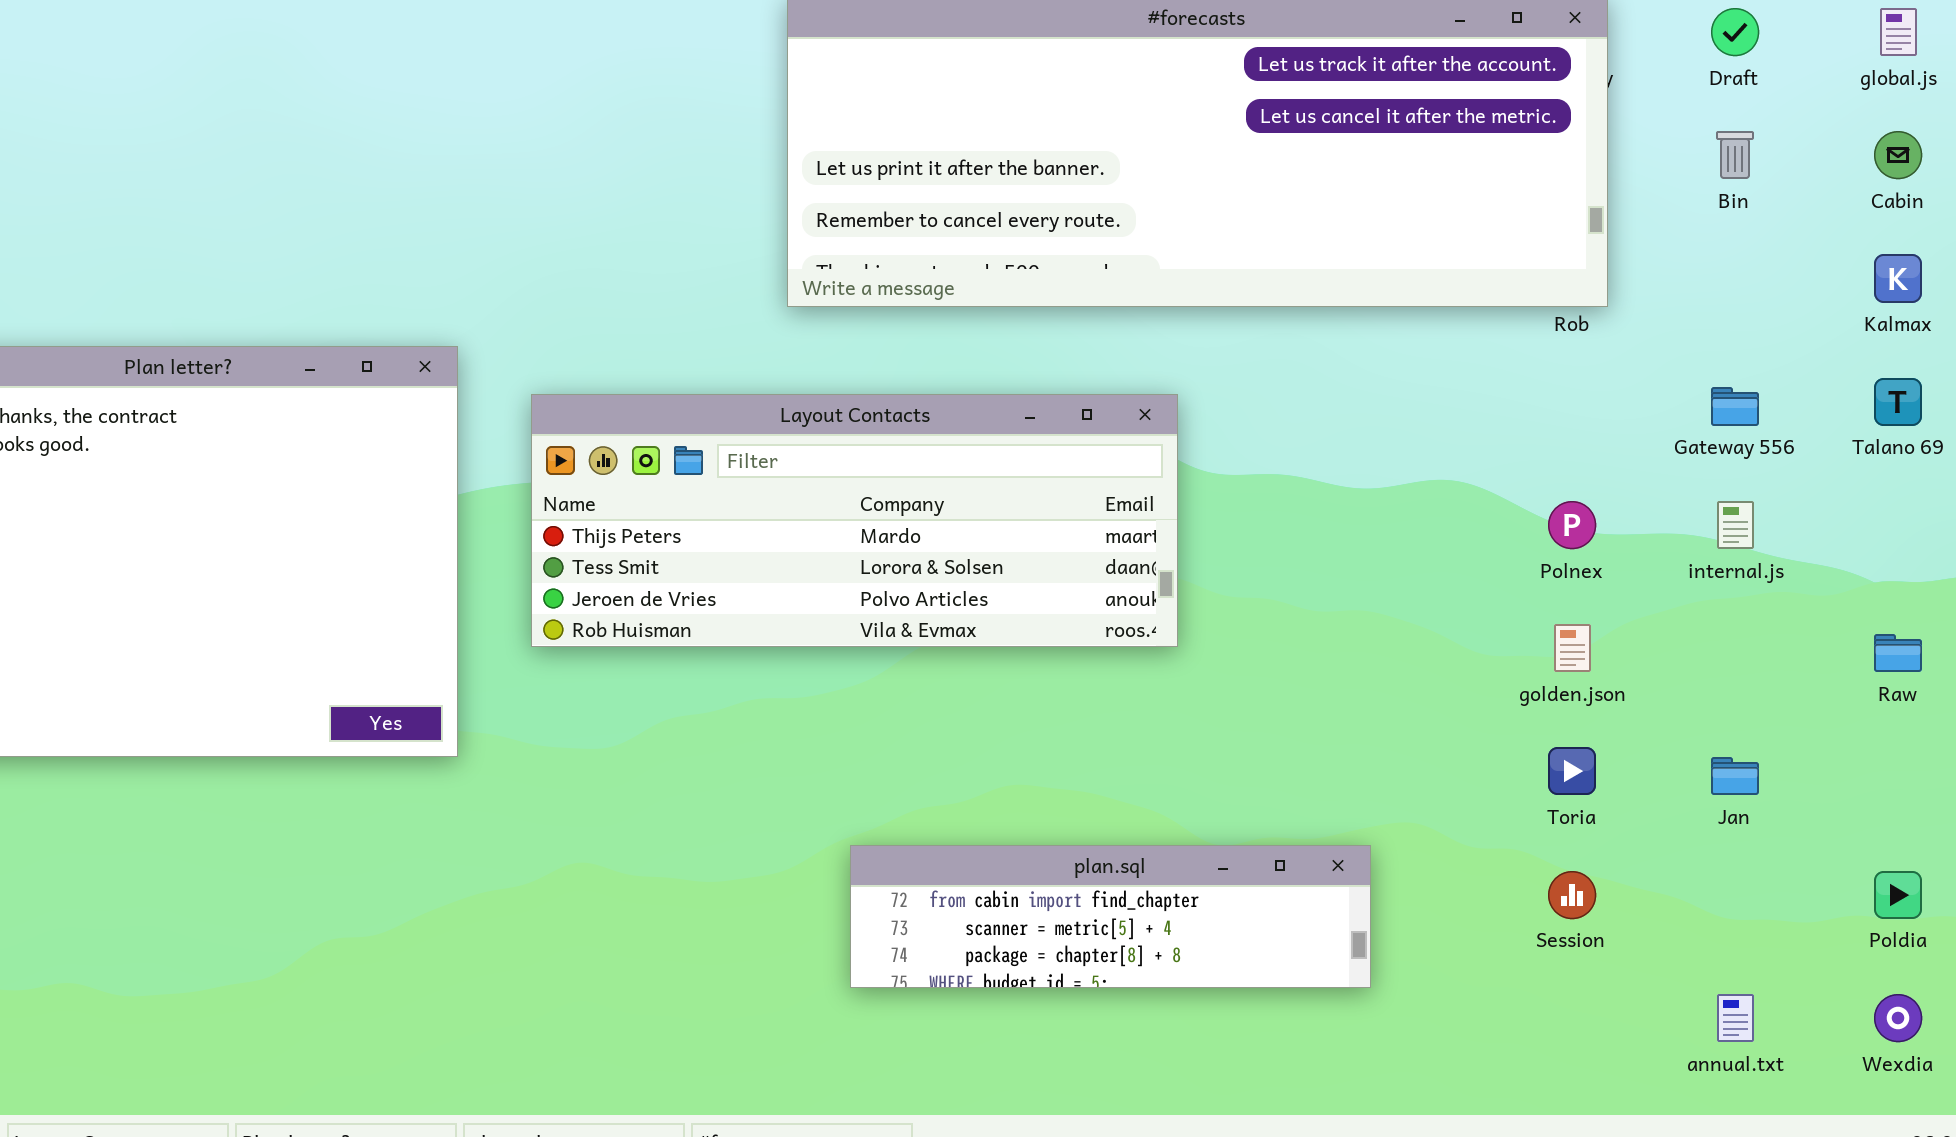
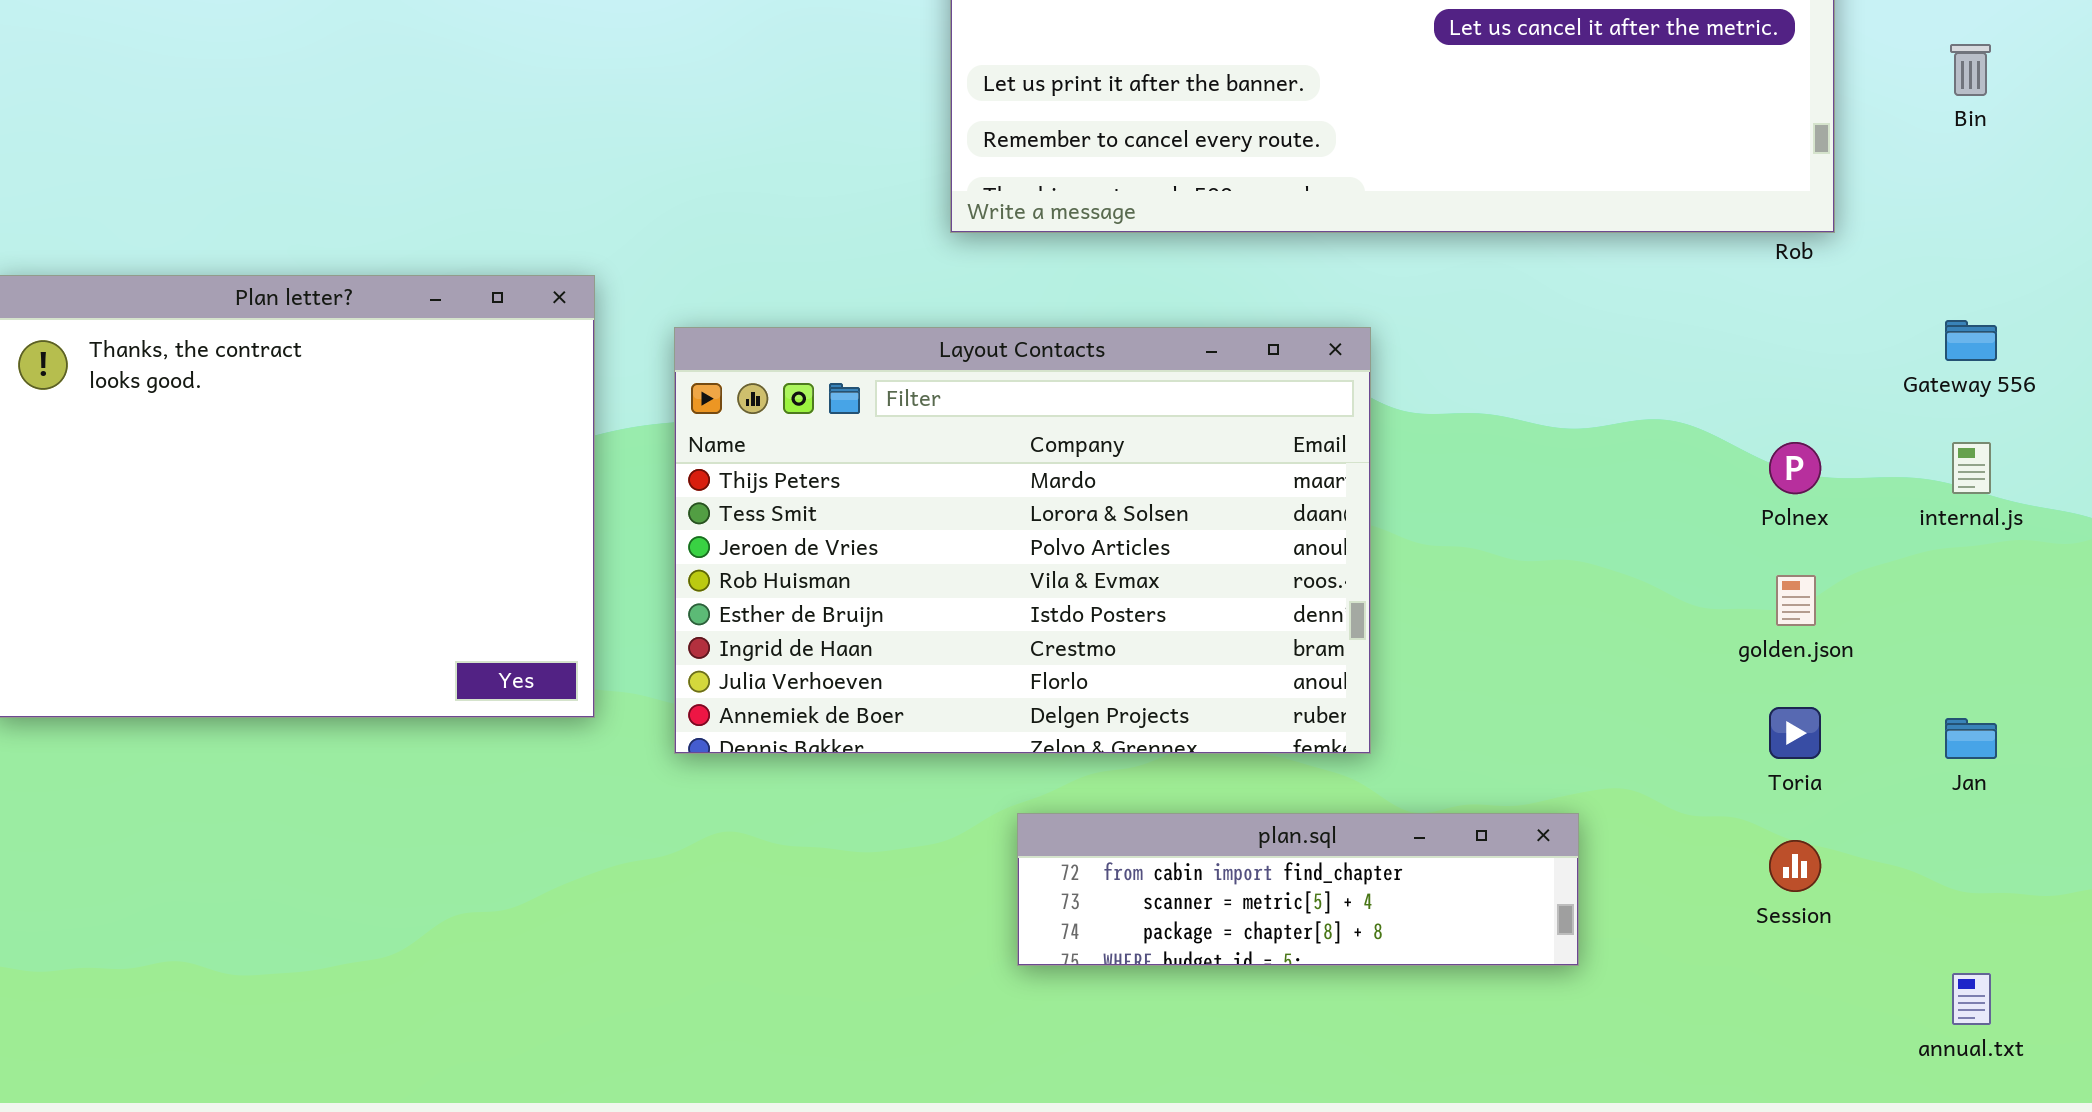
Layout Contacts: [531,394,1178,647] -> [674,327,1371,754], resized

